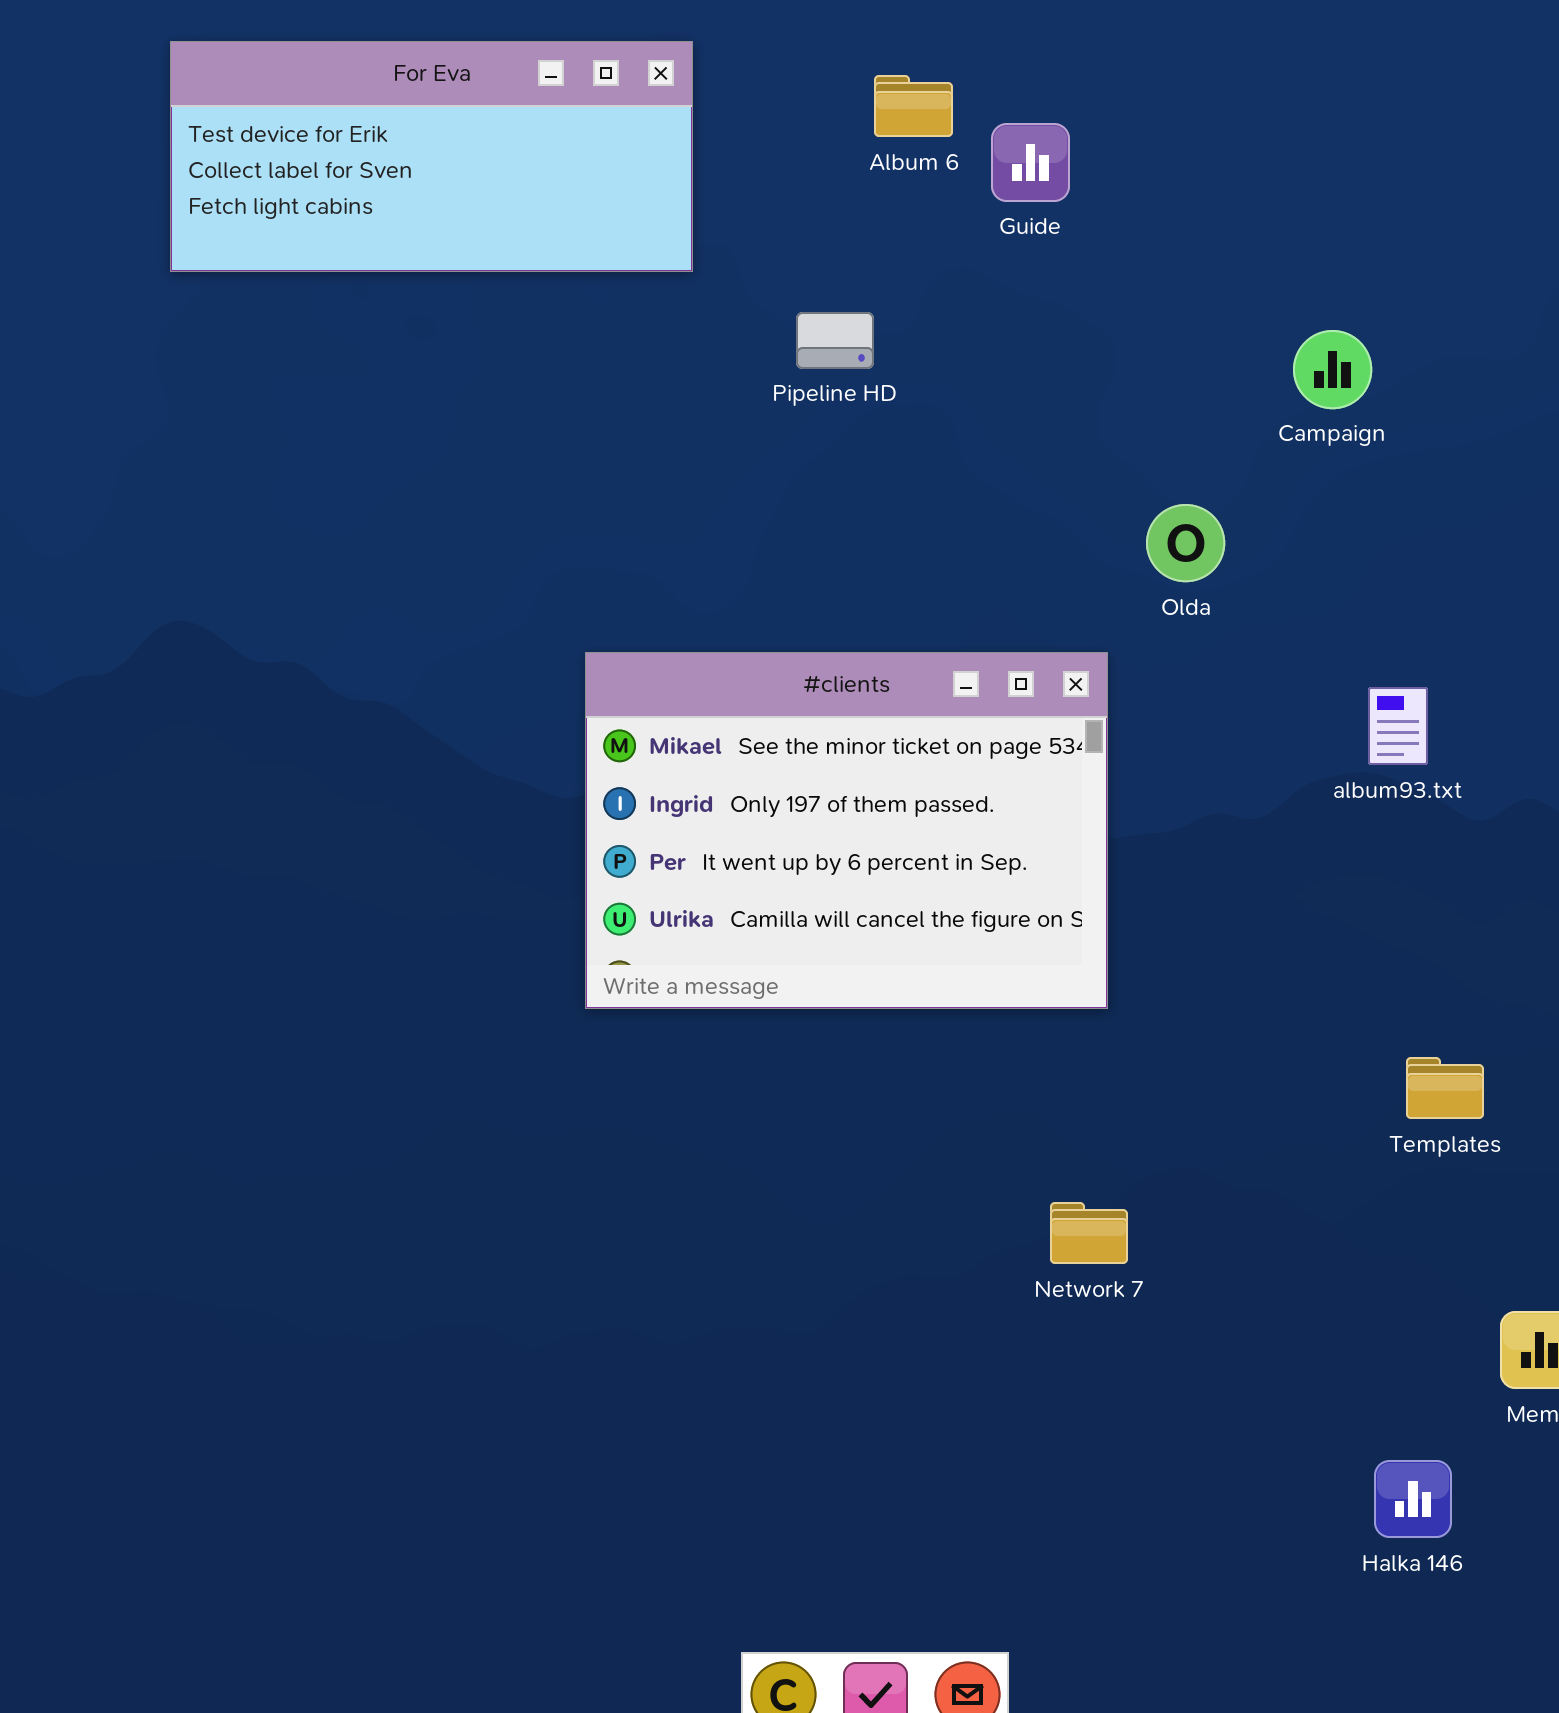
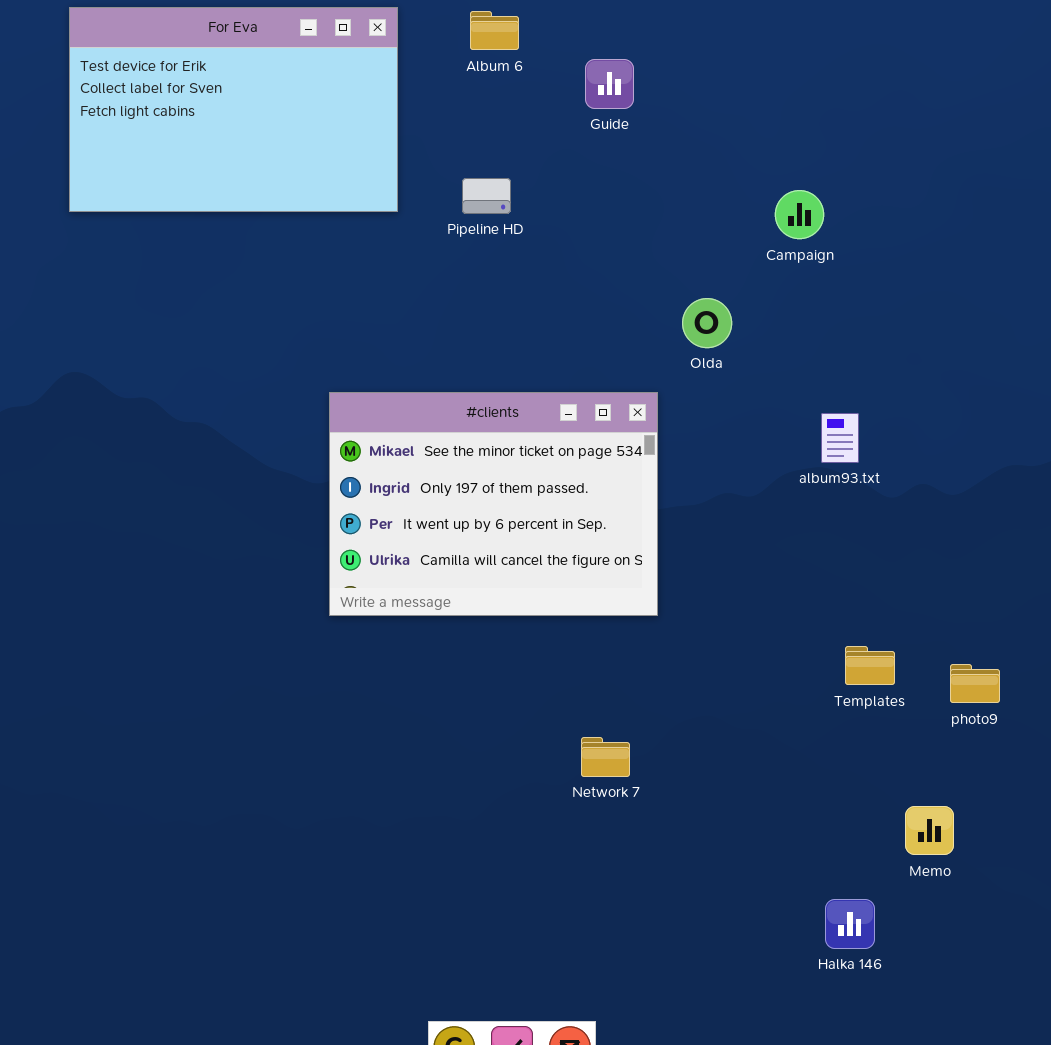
For Eva: [170,41,693,272] -> [69,7,398,212], resized
Album 6: [874,75,953,137] -> [470,11,519,50], moved
Network 7: [1050,1202,1128,1264] -> [581,737,630,777], moved

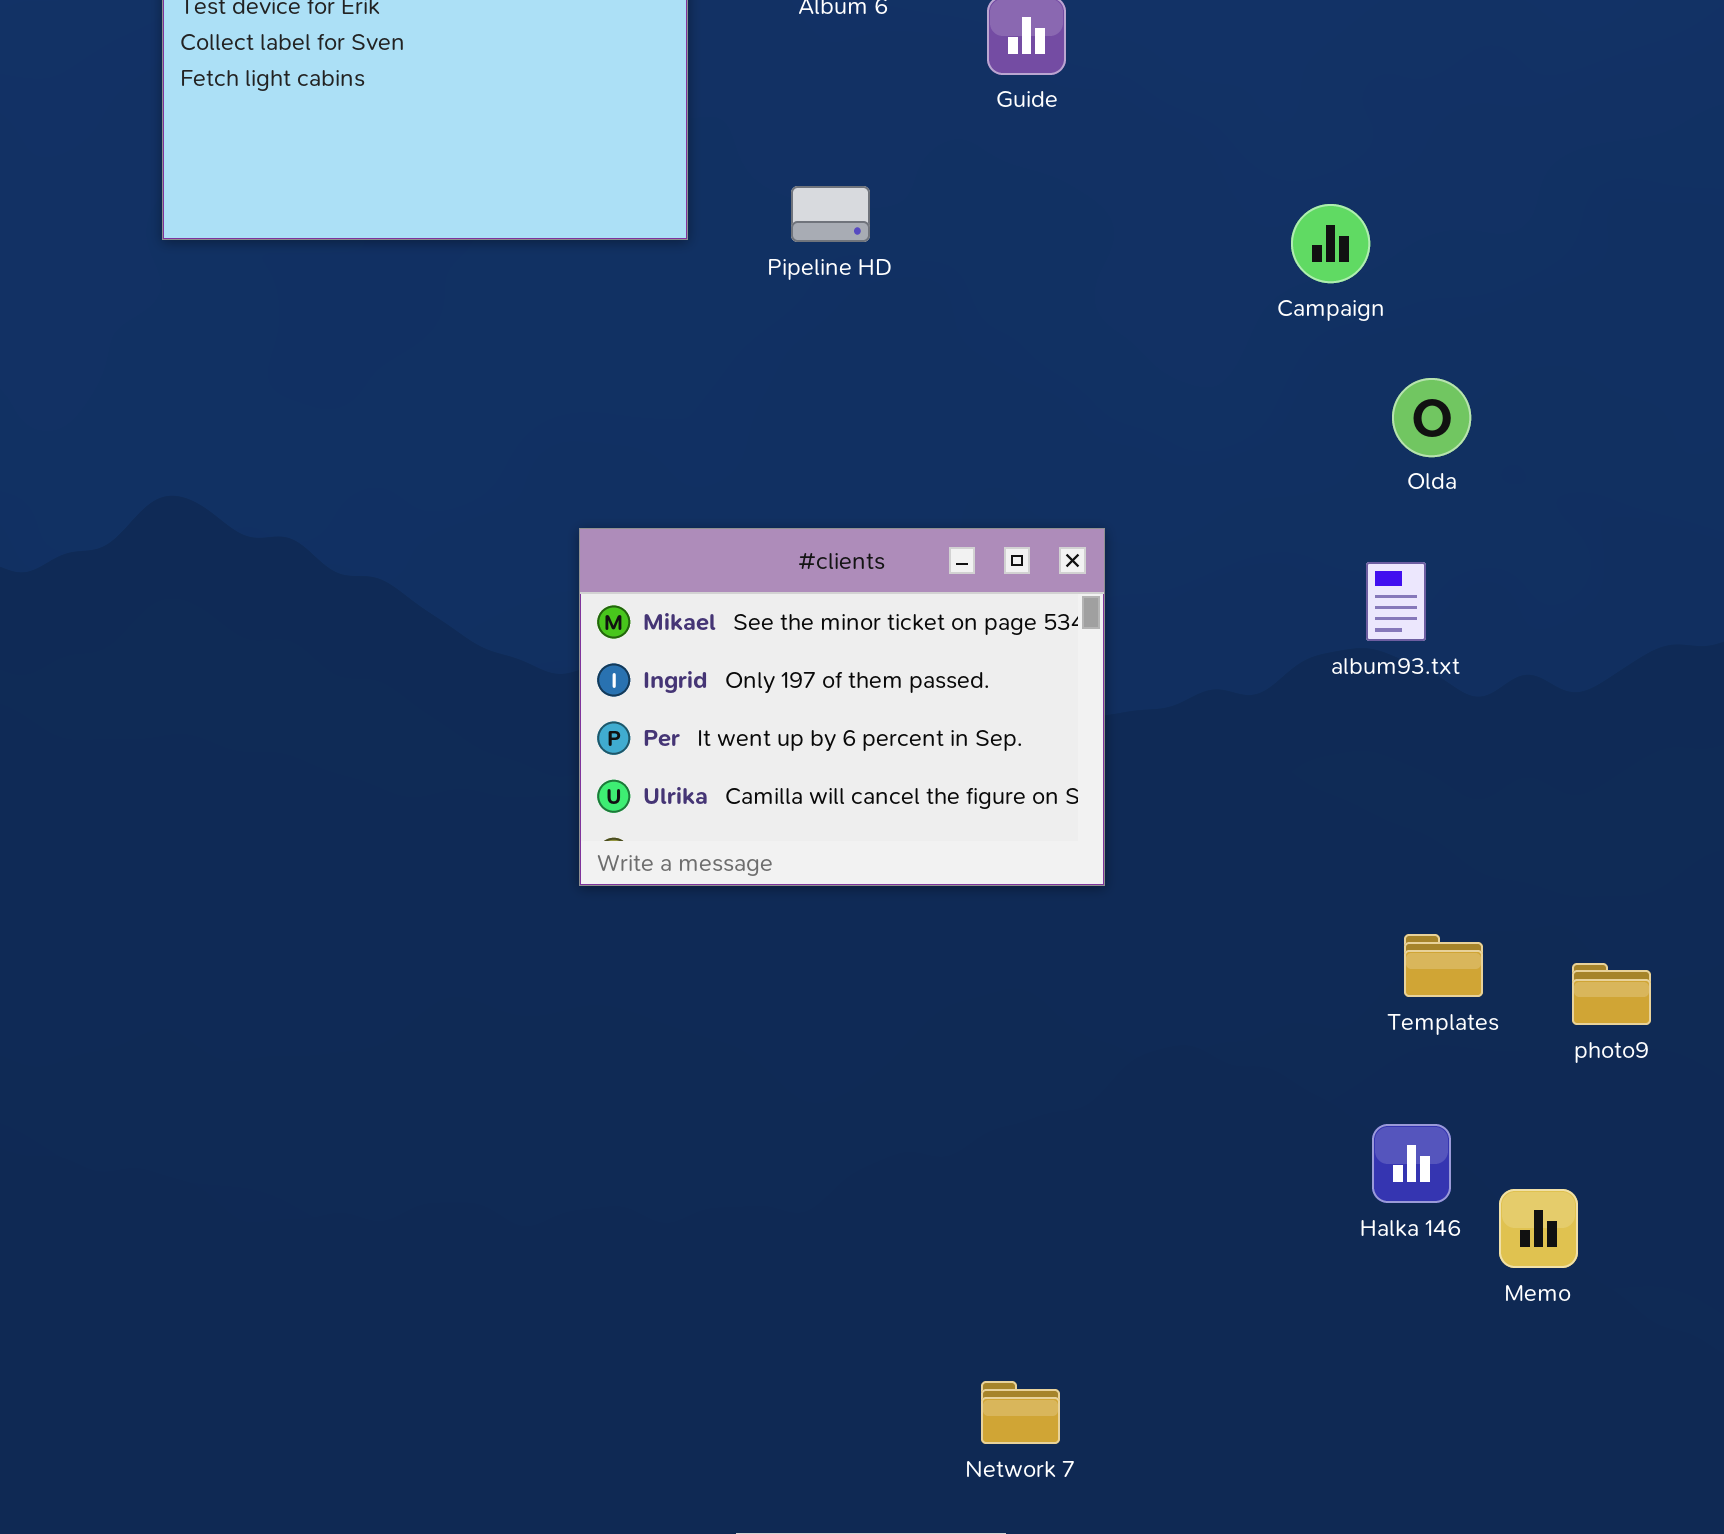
Olda: [682,298,732,348] -> [1392,378,1471,457], moved
Network 7: [581,737,630,777] -> [981,1381,1060,1444], moved
Halka 146: [825,899,875,949] -> [1372,1124,1451,1203], moved

